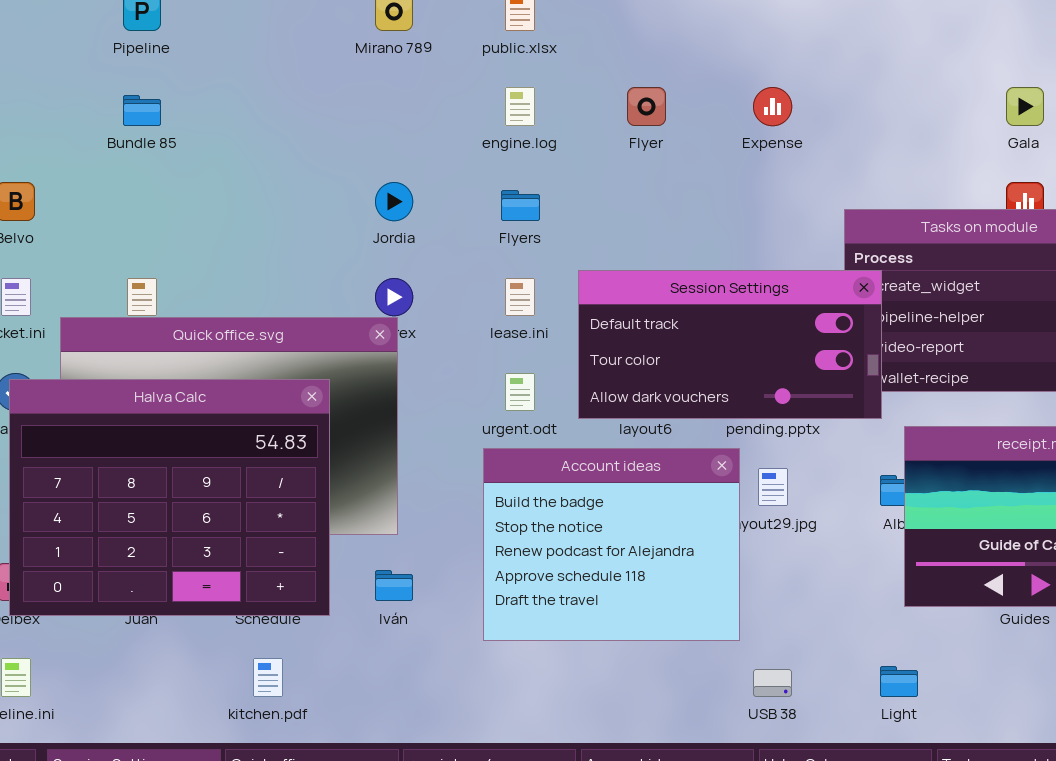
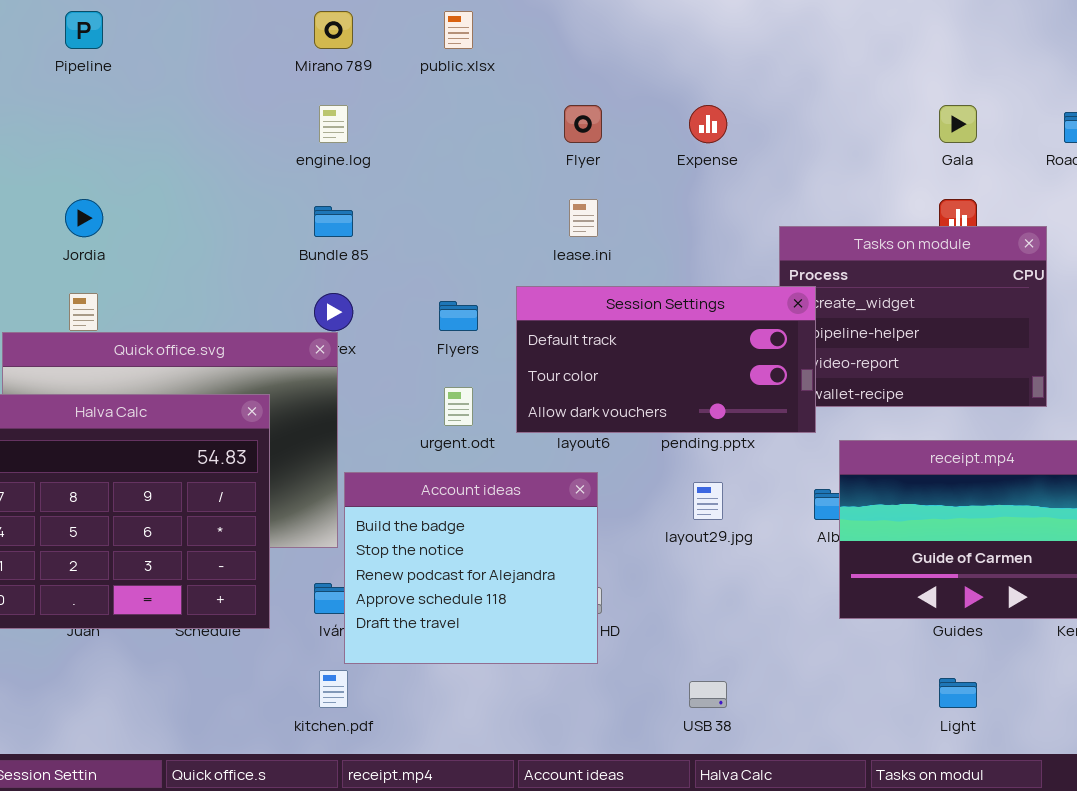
engine.log: [505,87,535,126] -> [319,105,348,143], moved
Bundle 85: [123,95,161,126] -> [314,206,353,237], moved
Jordia: [375,182,413,221] -> [65,199,103,237], moved
Flyers: [501,190,540,221] -> [439,301,478,331], moved
lease.ini: [505,278,535,316] -> [569,199,598,237], moved
Account ideas: [483,448,740,641] -> [344,472,598,664], moved
kitchen.pdf: [253,658,283,697] -> [319,670,348,708], moved
Light: [880,666,918,697] -> [939,678,977,708], moved

